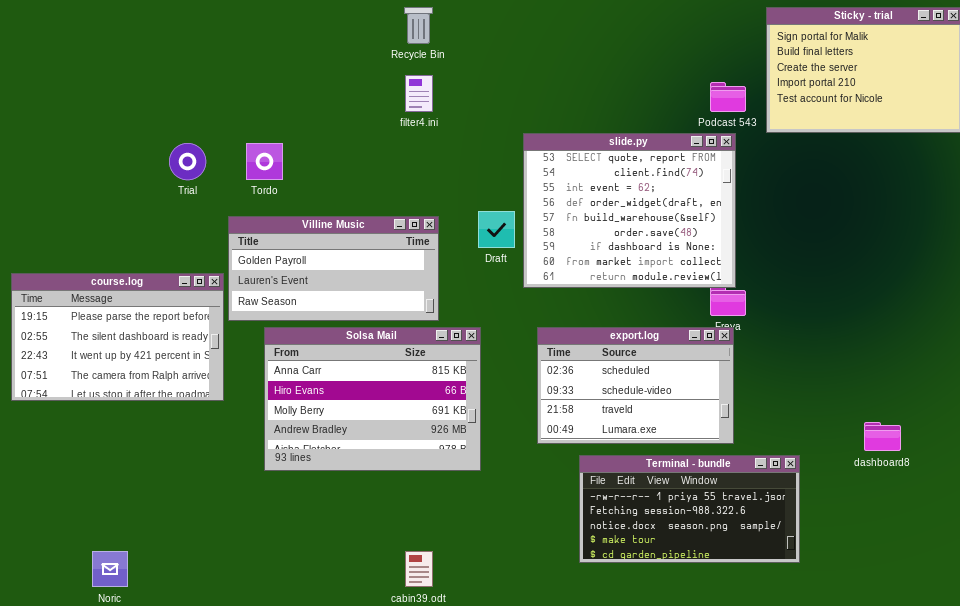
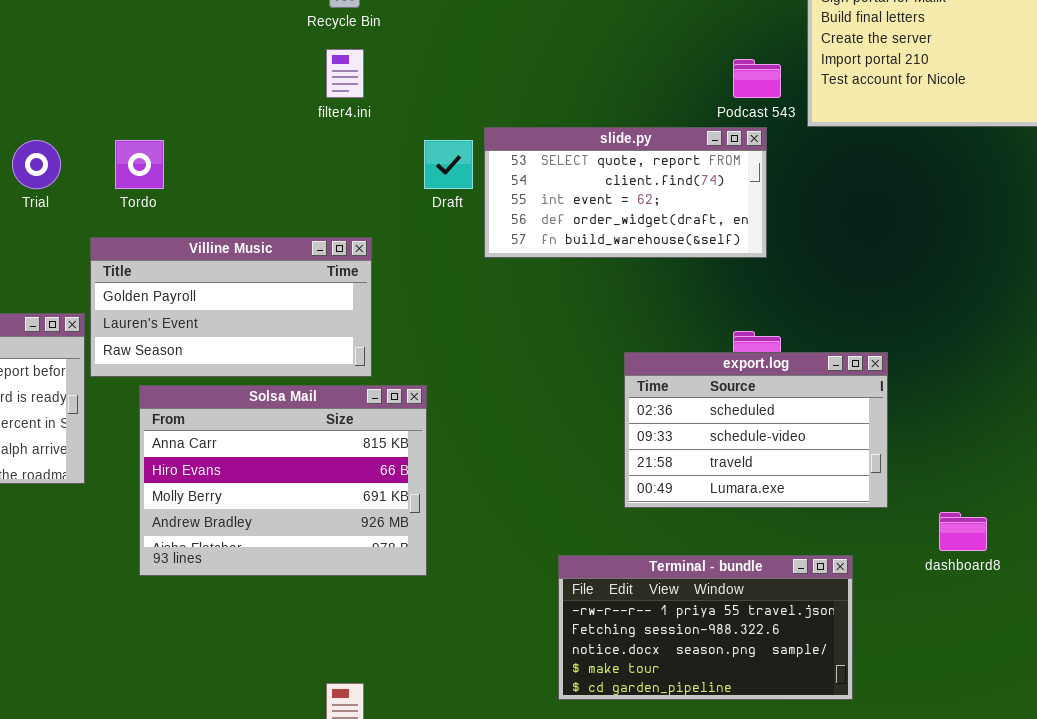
slide.py: [523,133,736,288] -> [484,127,767,258], resized
Draft: [478,211,515,248] -> [424,140,473,189], moved
export.log: [537,327,734,444] -> [624,352,888,508], moved

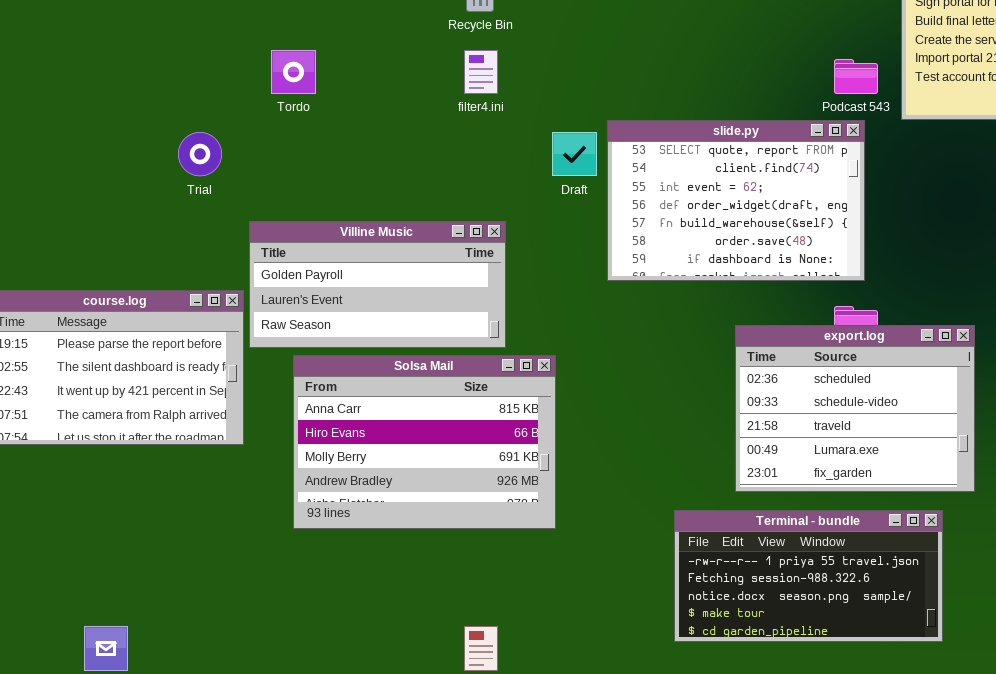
slide.py: [484,127,767,258] -> [607,120,865,281], resized
Tordo: [115,140,164,189] -> [271,50,316,94], moved
export.log: [624,352,888,508] -> [735,325,975,492], resized

